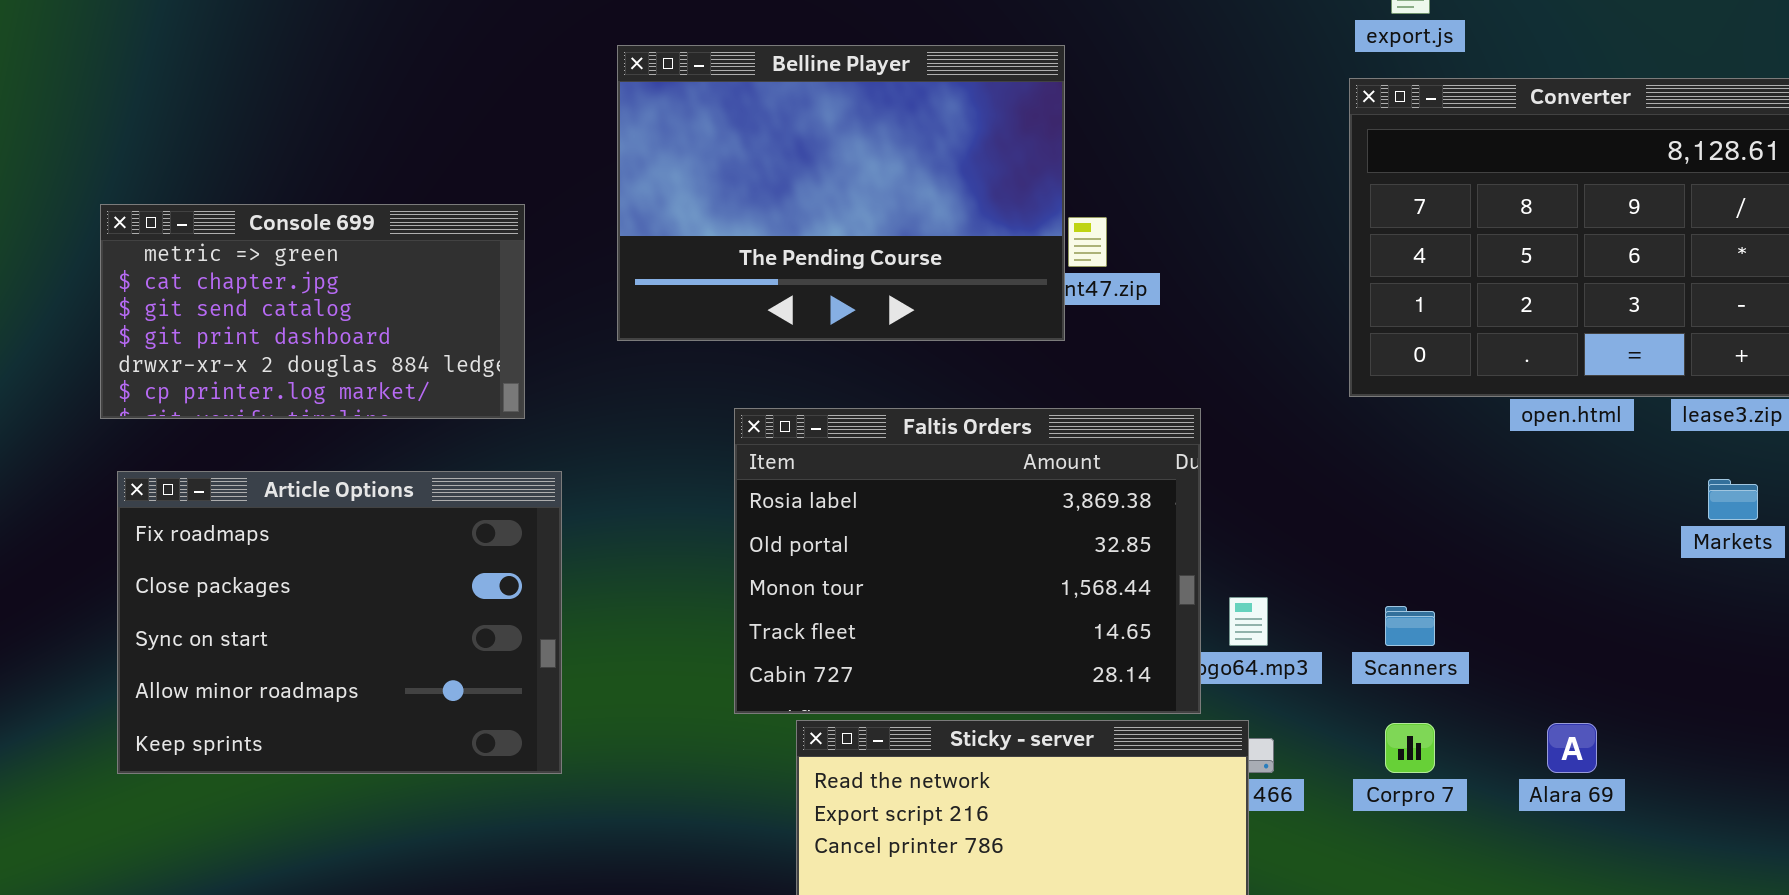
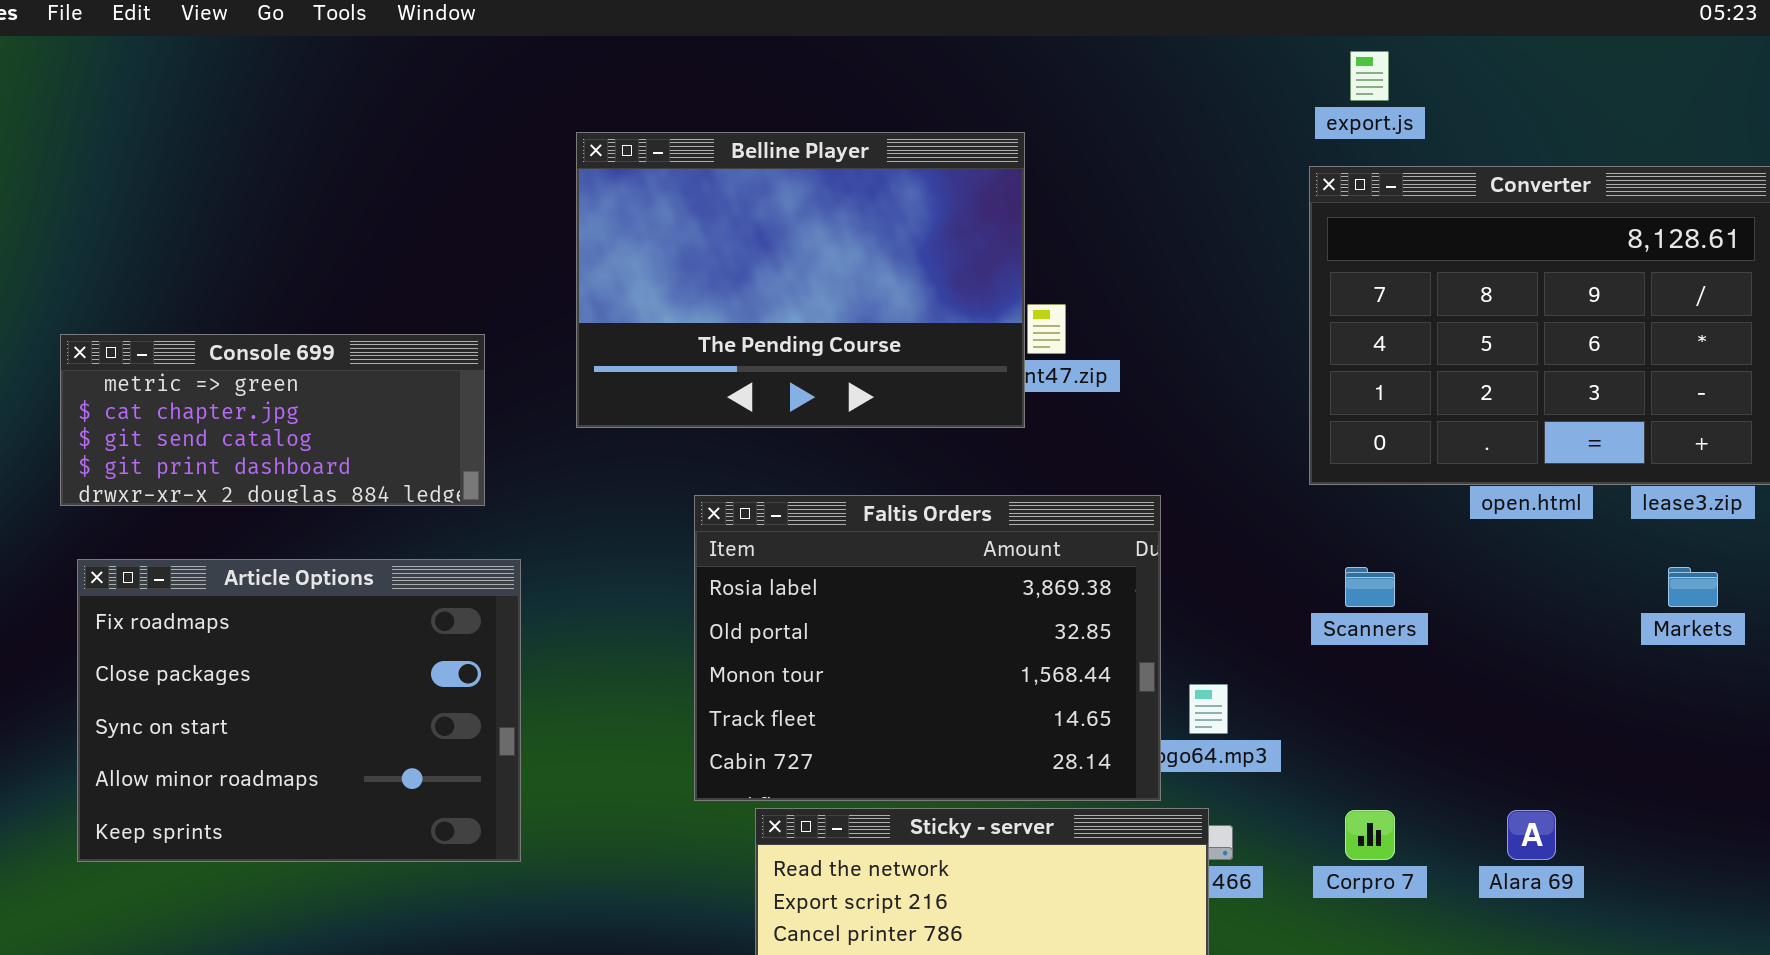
Console 699: [100,204,525,419] -> [60,334,485,506], resized
Scanners: [1385,606,1435,646] -> [1345,567,1395,607], moved

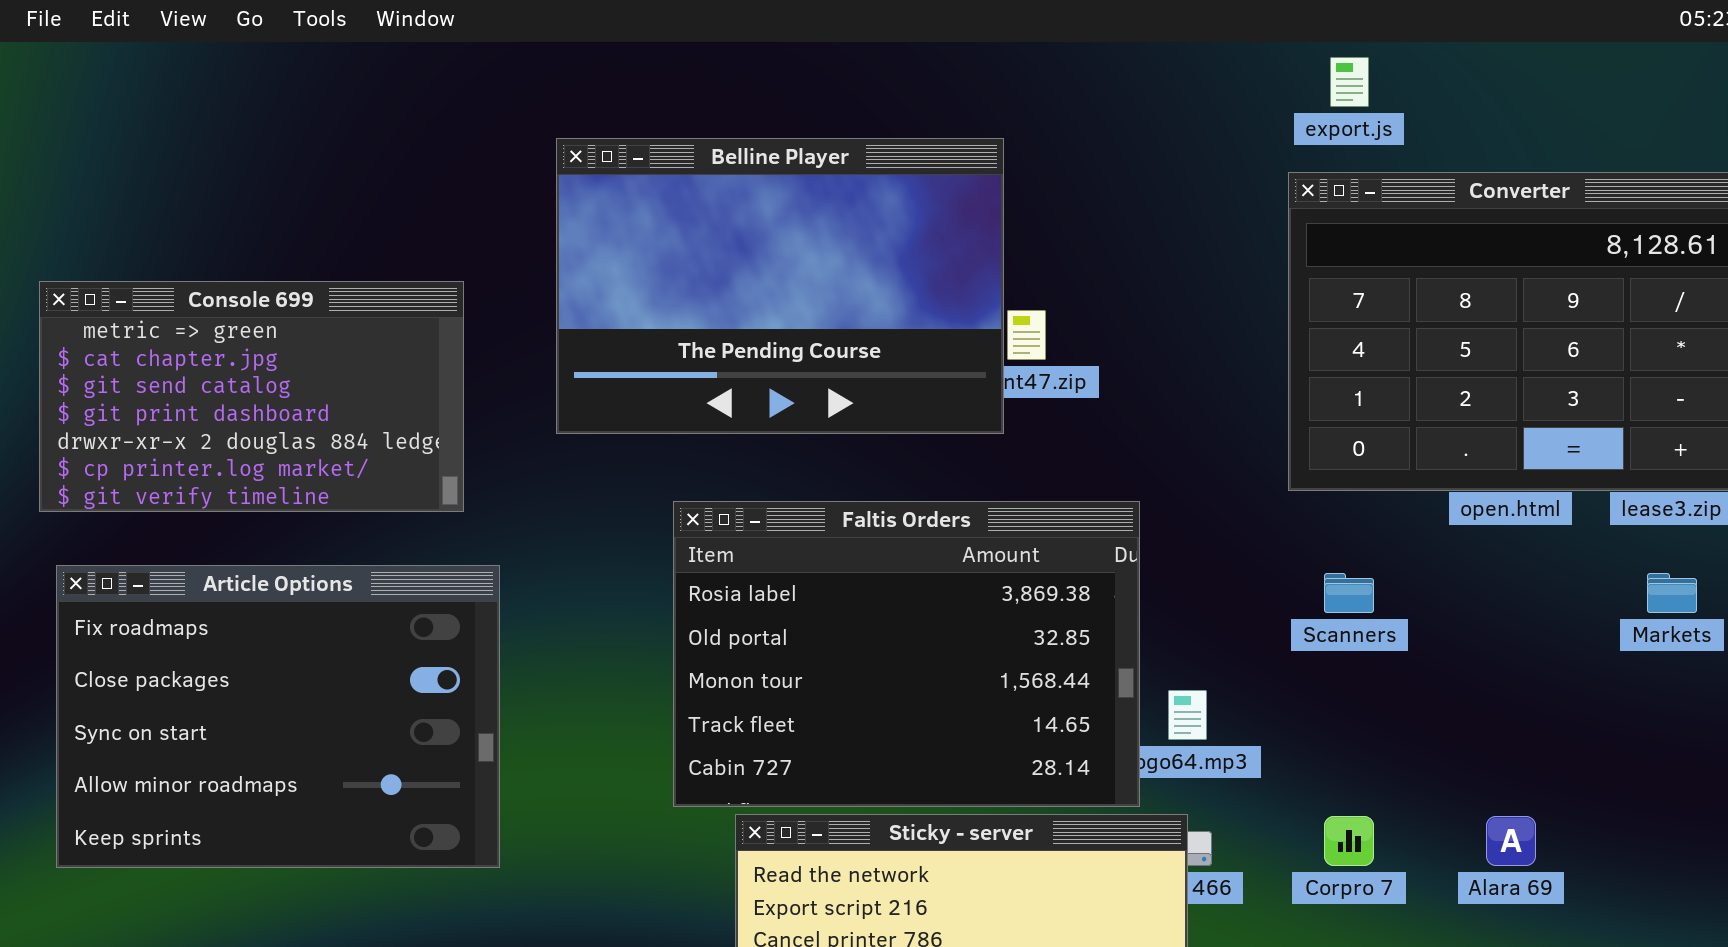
Console 699: [60,334,485,506] -> [39,281,464,512], resized

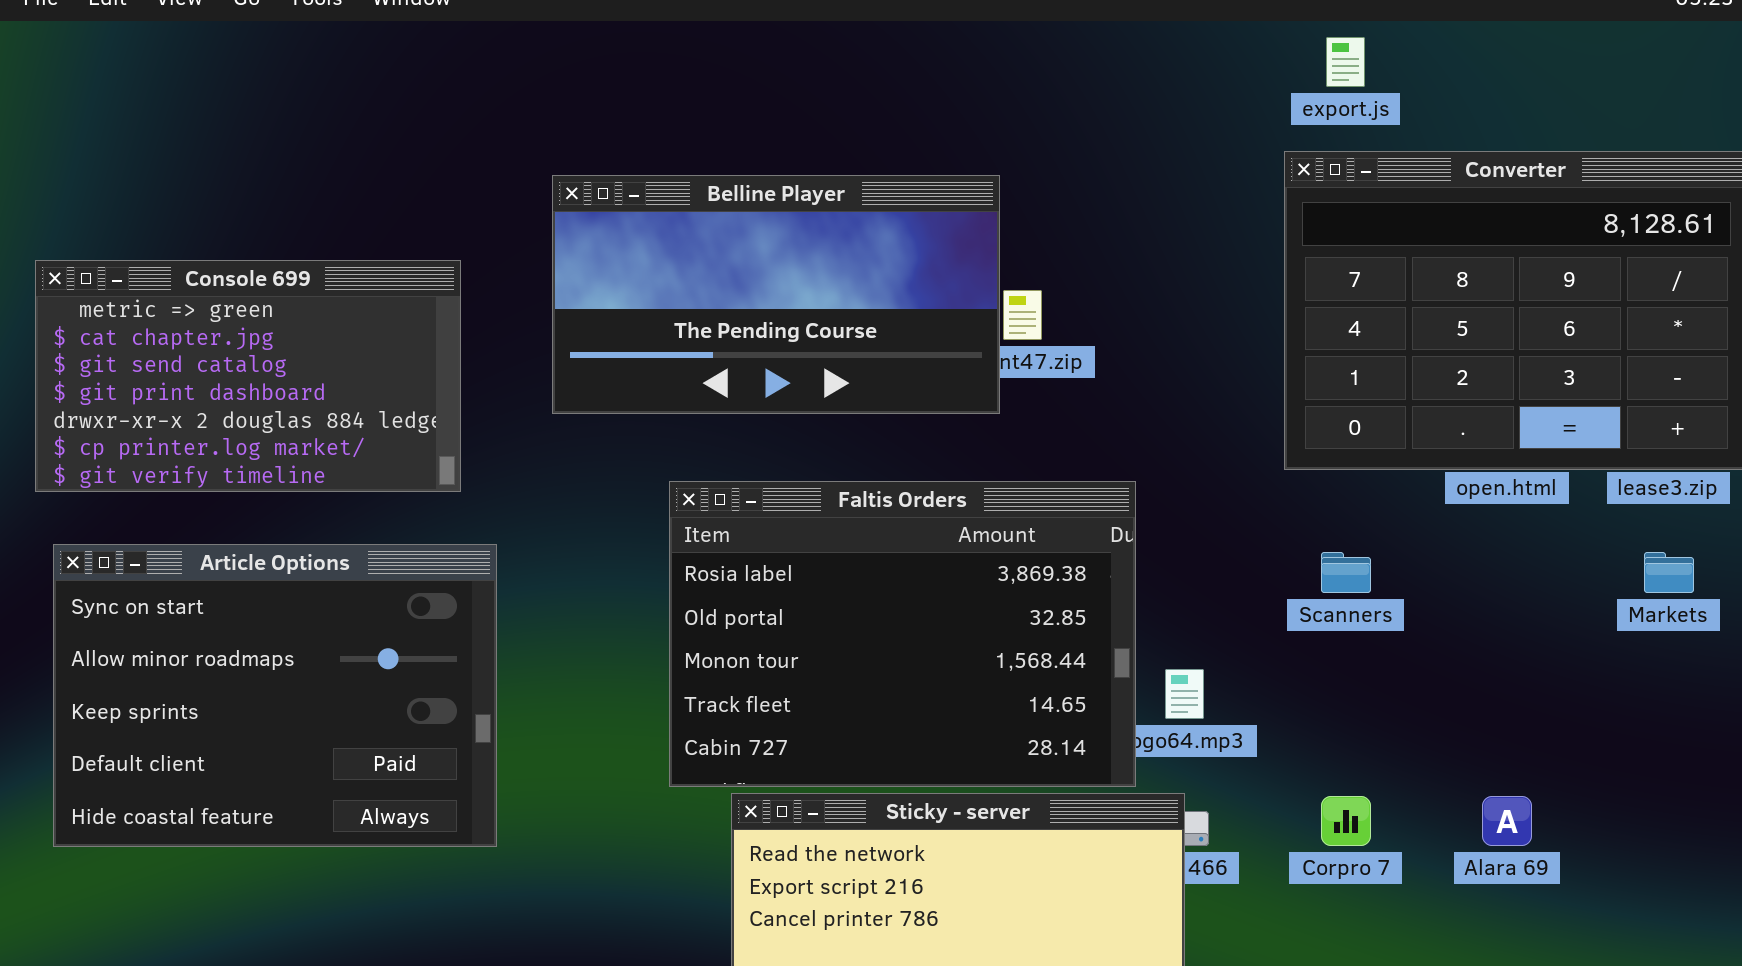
Belline Player: [556,138,1004,434] -> [552,175,1000,414], resized
Article Options: [56,565,500,868] -> [53,544,497,847], scrolled down 2 rows

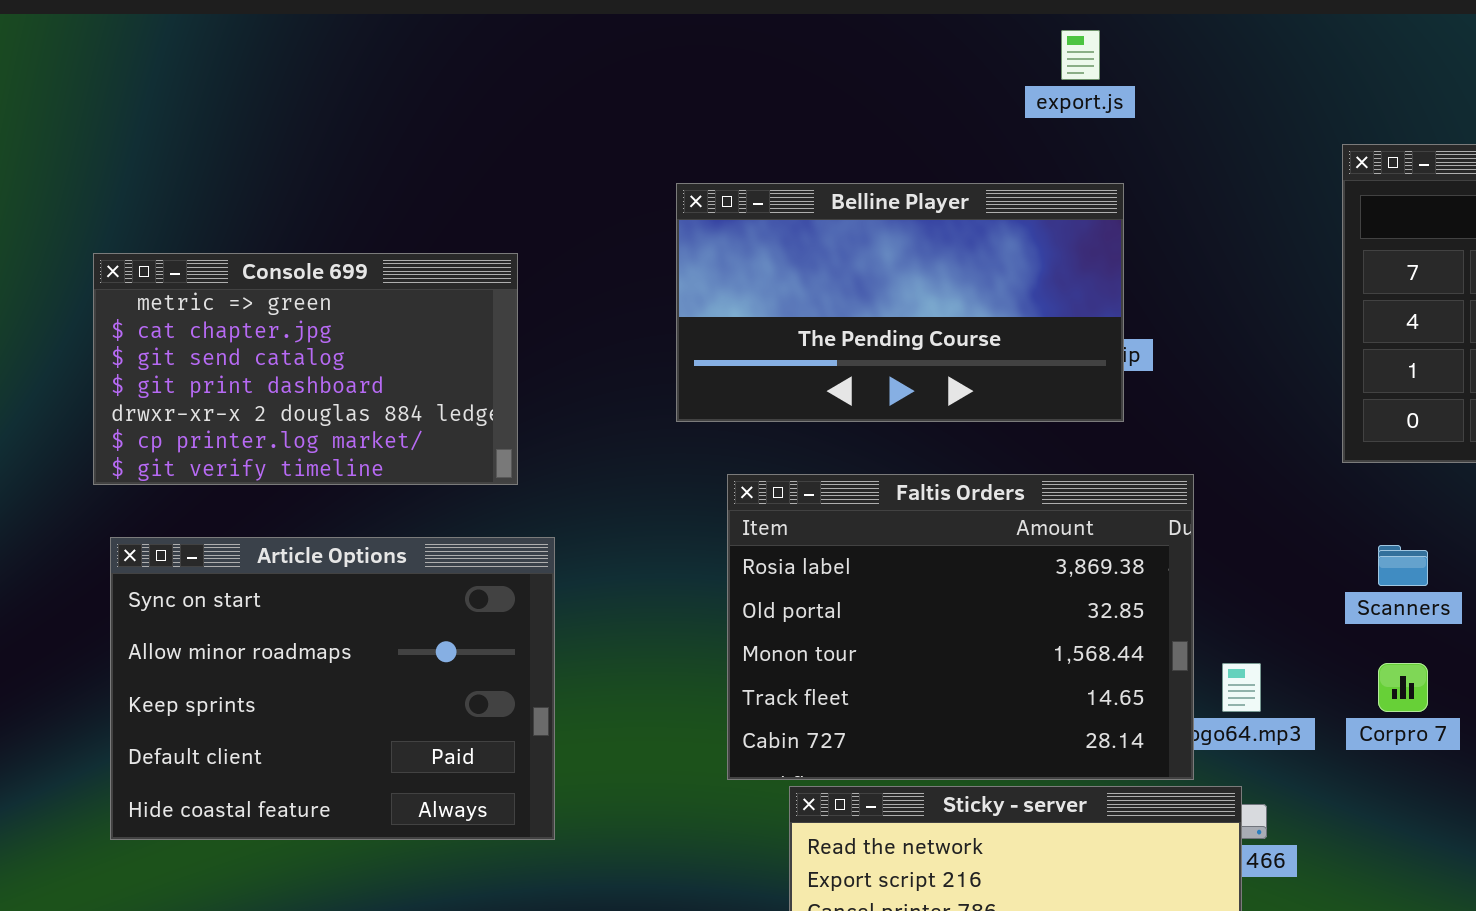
export.js: [1326,37,1365,87] -> [1061,30,1100,80], moved
Belline Player: [552,175,1000,414] -> [676,183,1124,422], moved
Corpro 7: [1321,796,1371,846] -> [1378,663,1428,712], moved

